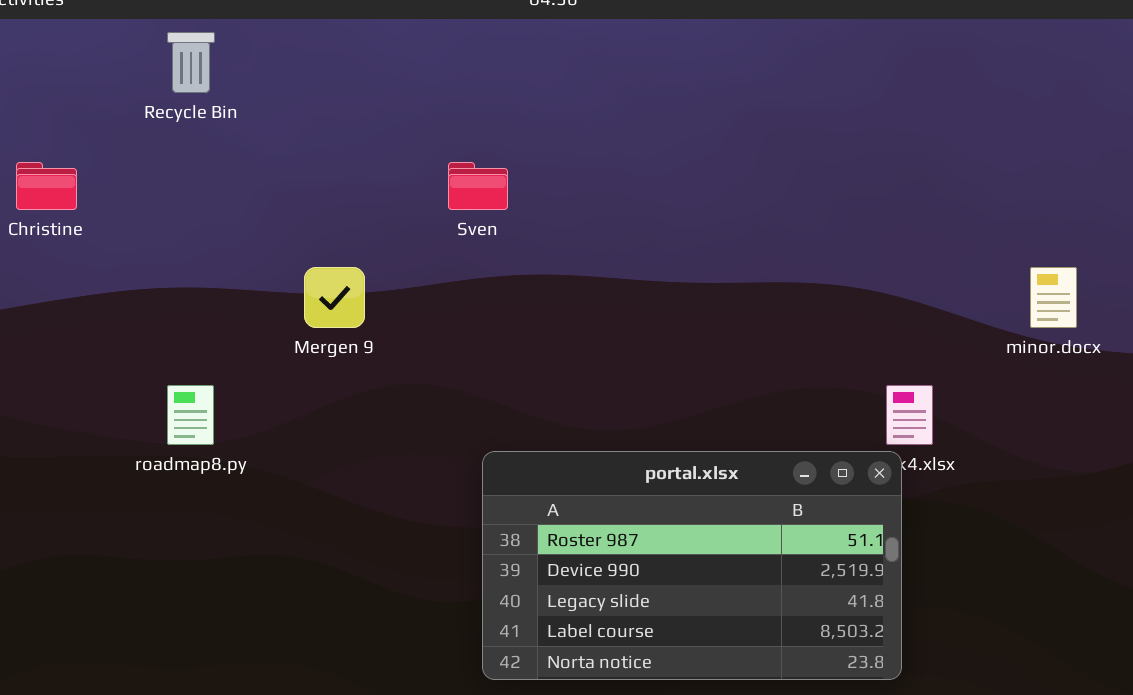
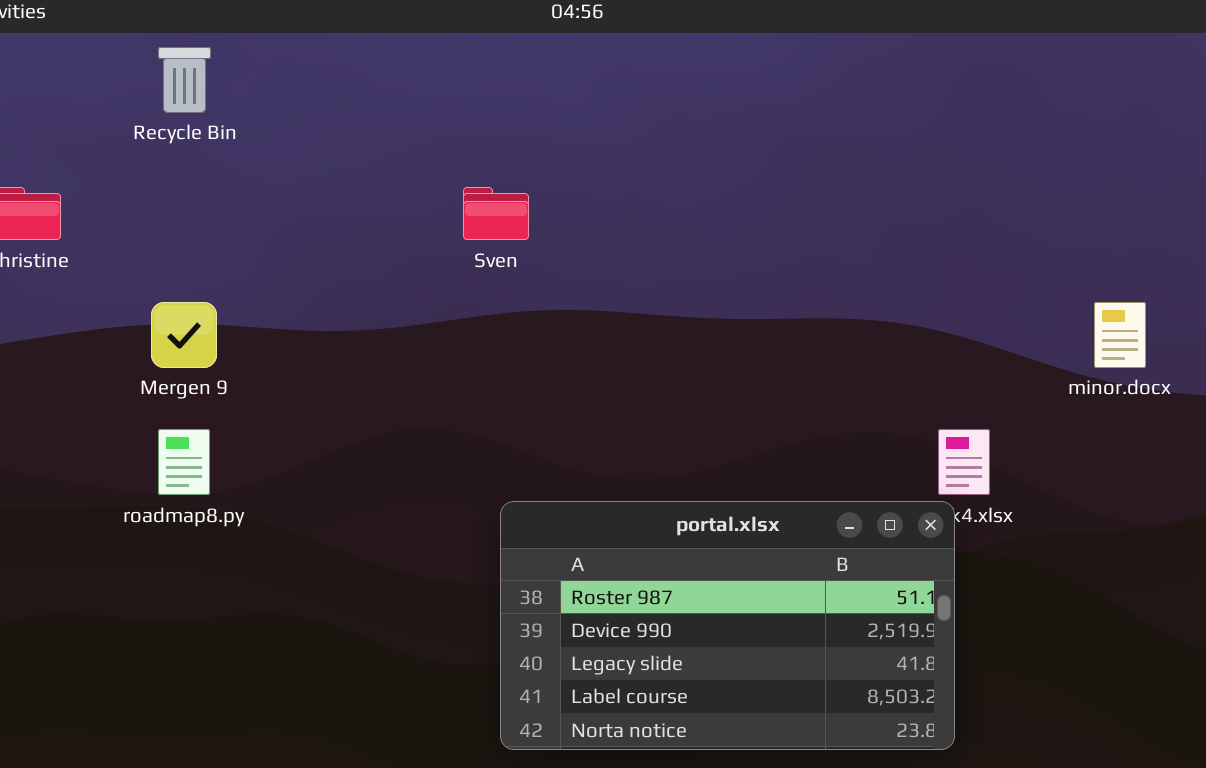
Mergen 9: [304,267,365,328] -> [151,302,217,368], moved

